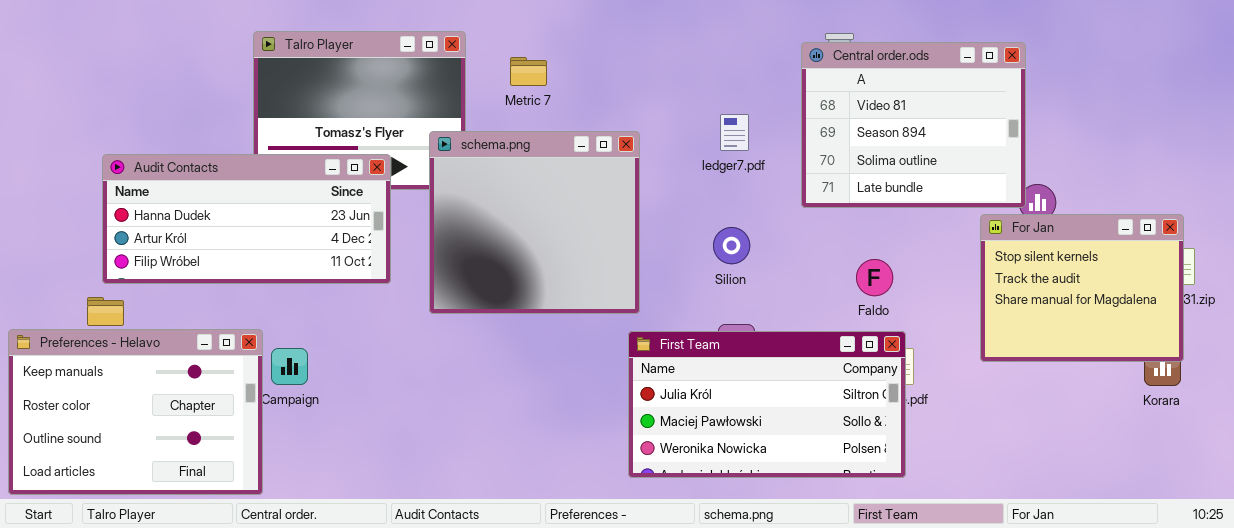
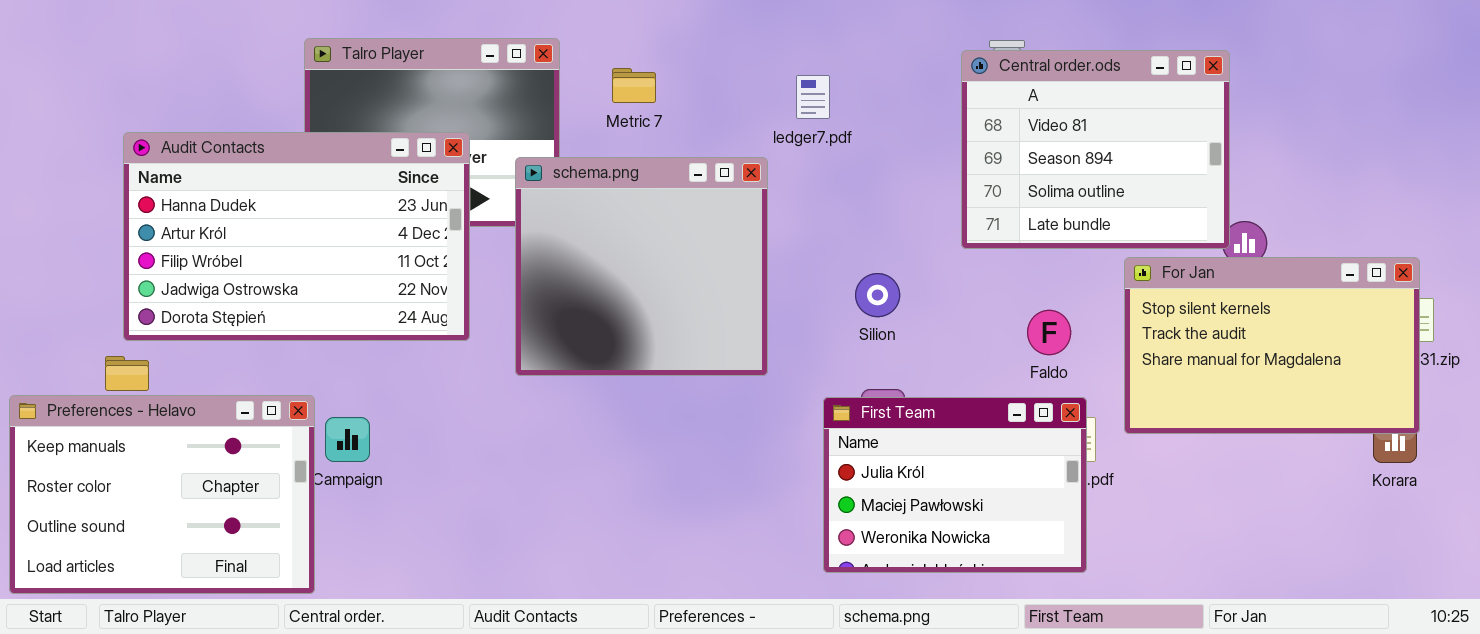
ledger7.pdf: [720,114,749,151] -> [796,75,830,119], moved
Audit Contacts: [102,154,391,284] -> [123,132,470,341], resized
For Jan: [980,214,1184,362] -> [1124,257,1420,434], resized
First Team: [628,331,906,478] -> [823,397,1087,573], resized

